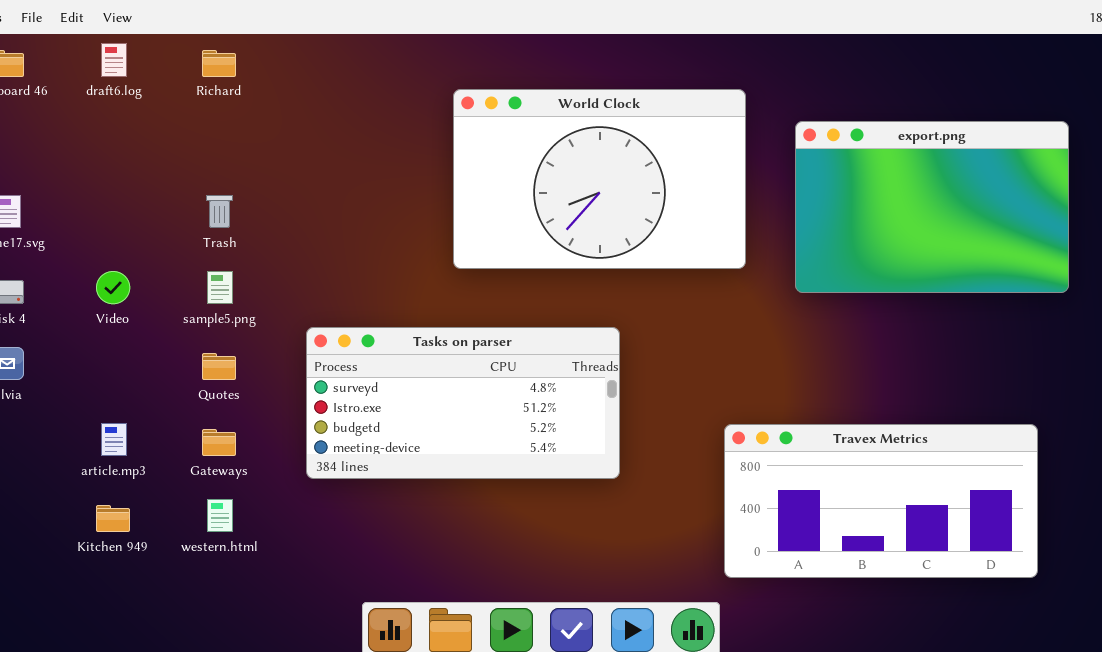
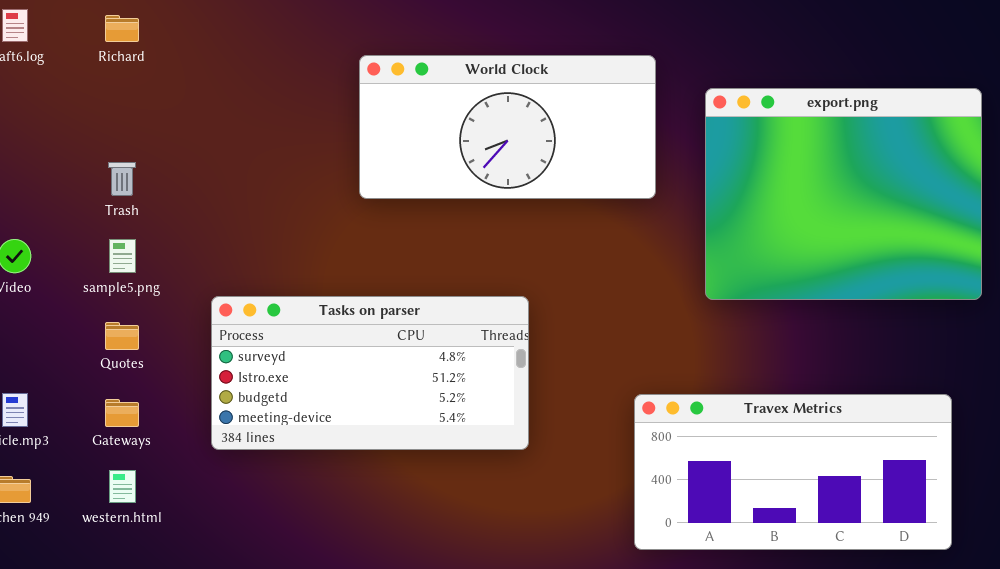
World Clock: [453,89,746,269] -> [359,55,656,199], resized
export.png: [795,121,1069,293] -> [705,88,982,300], resized

